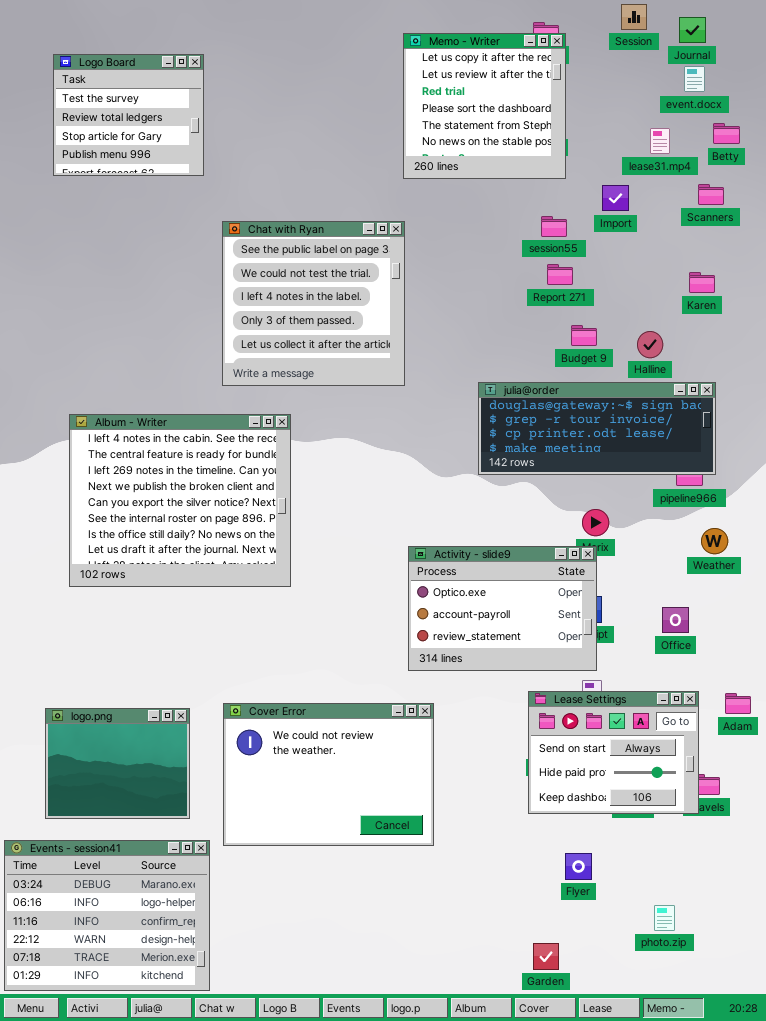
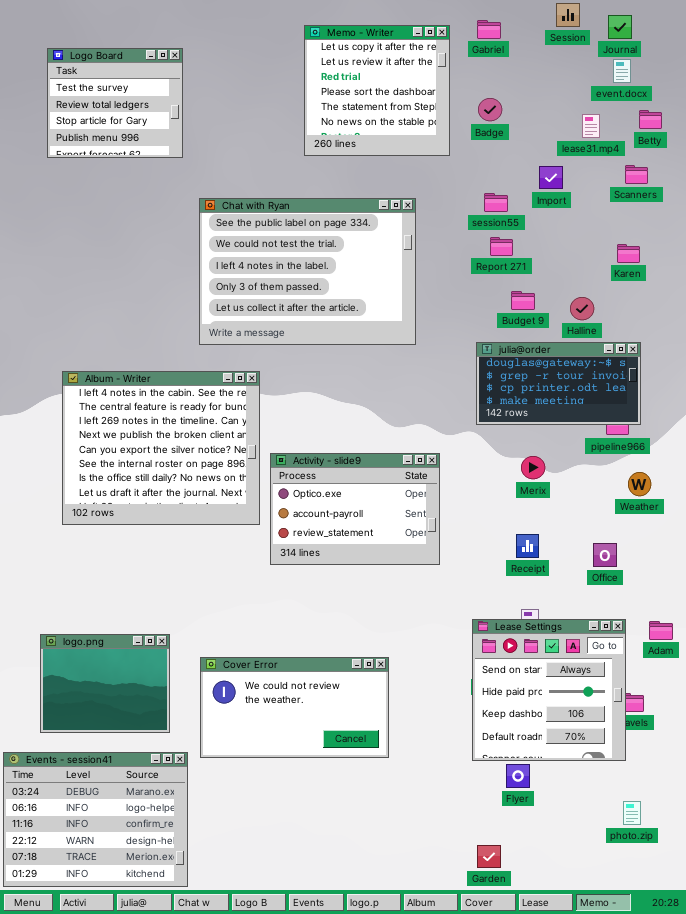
Memo - Writer: [403,33,566,179] -> [304,25,450,156], moved
Chat with Ryan: [222,221,405,386] -> [199,198,416,345], resized
julia@order: [478,382,716,475] -> [476,342,641,425], resized
Activity - slide9: [408,546,597,671] -> [270,453,440,565], moved
Lease Settings: [528,691,699,814] -> [472,619,626,761], resized
Cover Error: [223,703,434,846] -> [200,657,389,758], resized
photo.zip: [654,905,675,931] -> [623,801,641,825], moved

